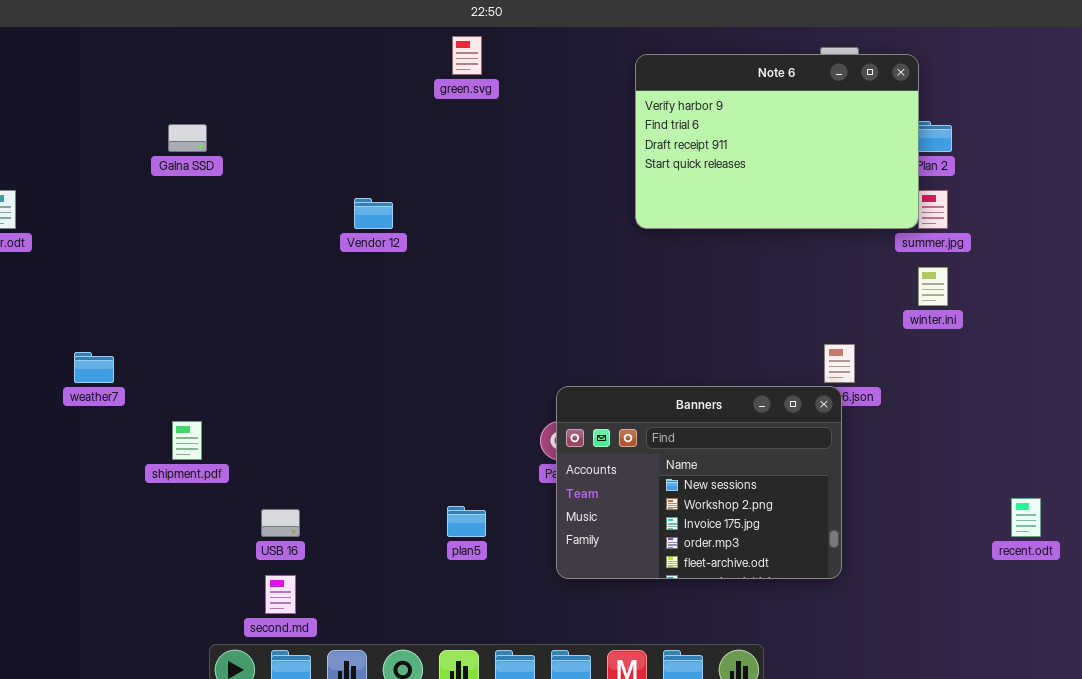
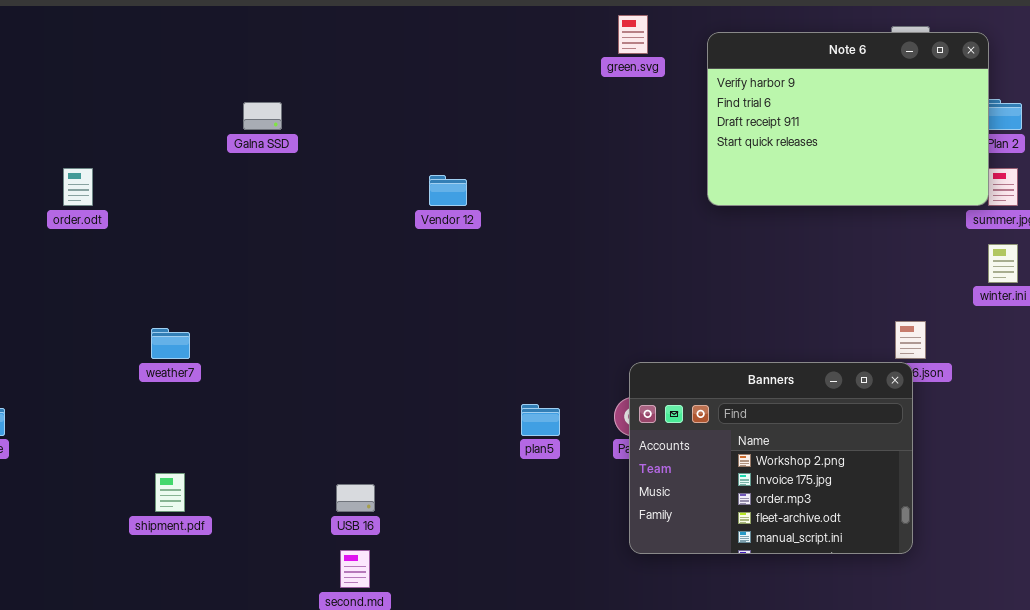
green.svg: [452,36,482,75] -> [618,15,648,54], moved
Banners: [556,386,842,579] -> [629,362,913,554], scrolled down 1 row
shipment.pdf: [172,421,202,460] -> [155,473,185,512], moved
plan5: [447,506,486,537] -> [521,404,560,436], moved

